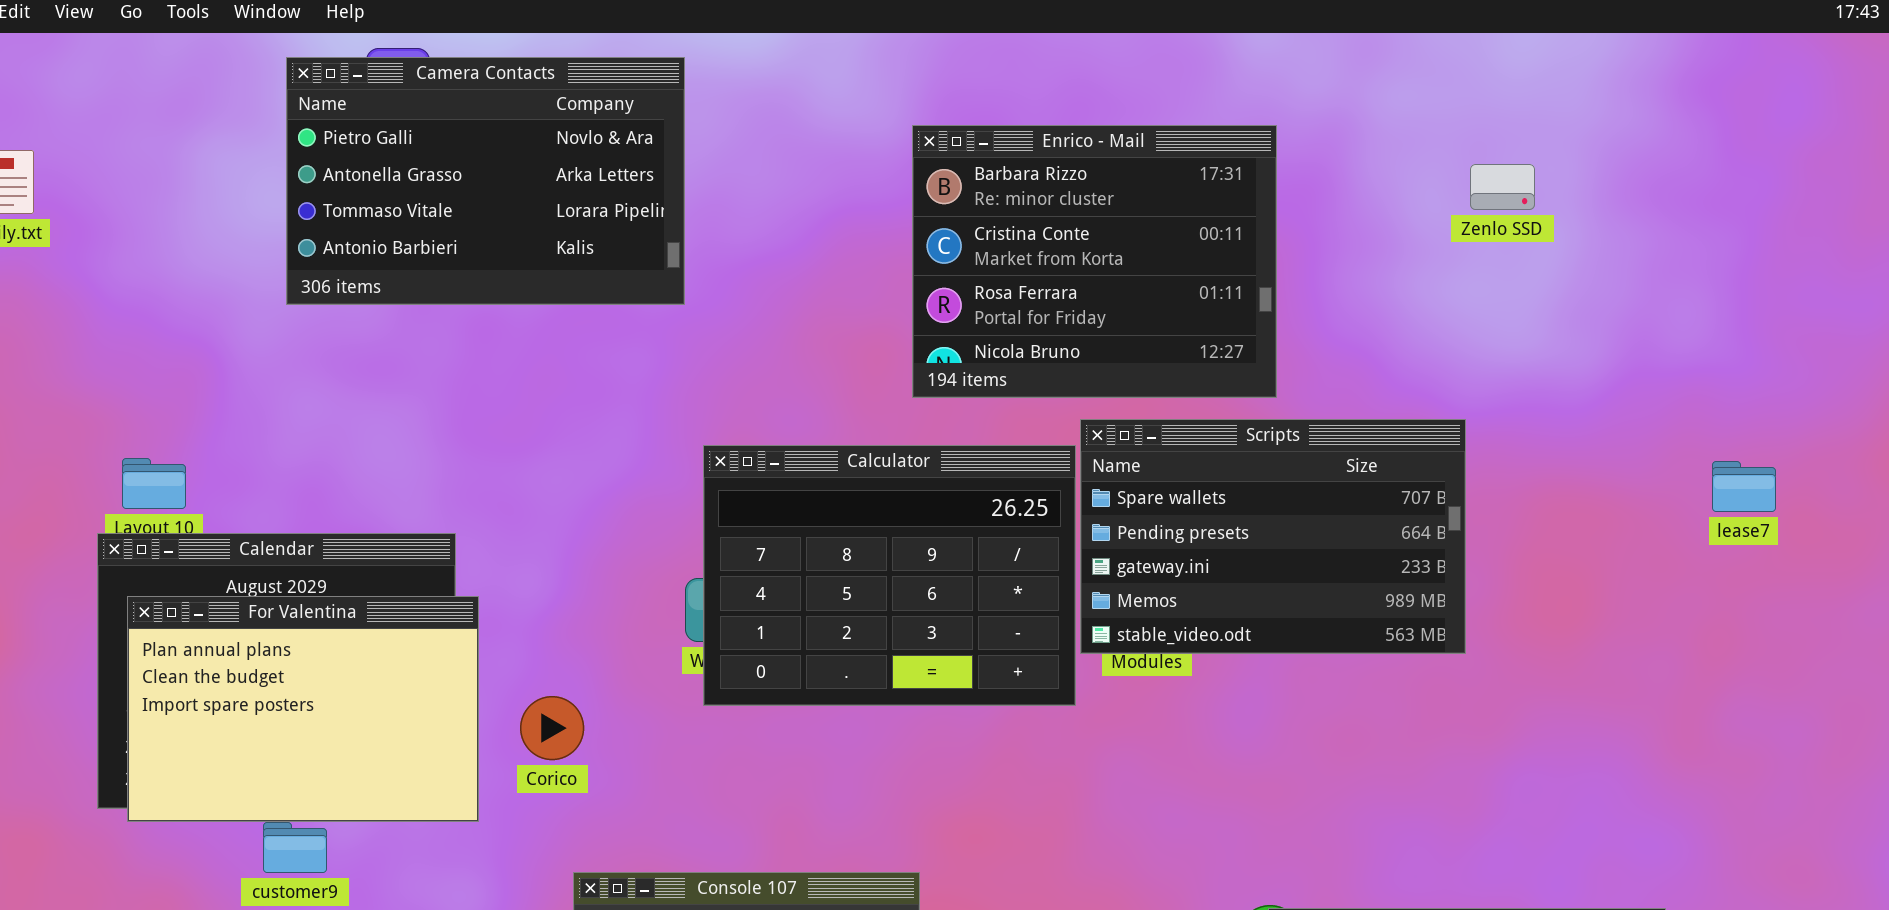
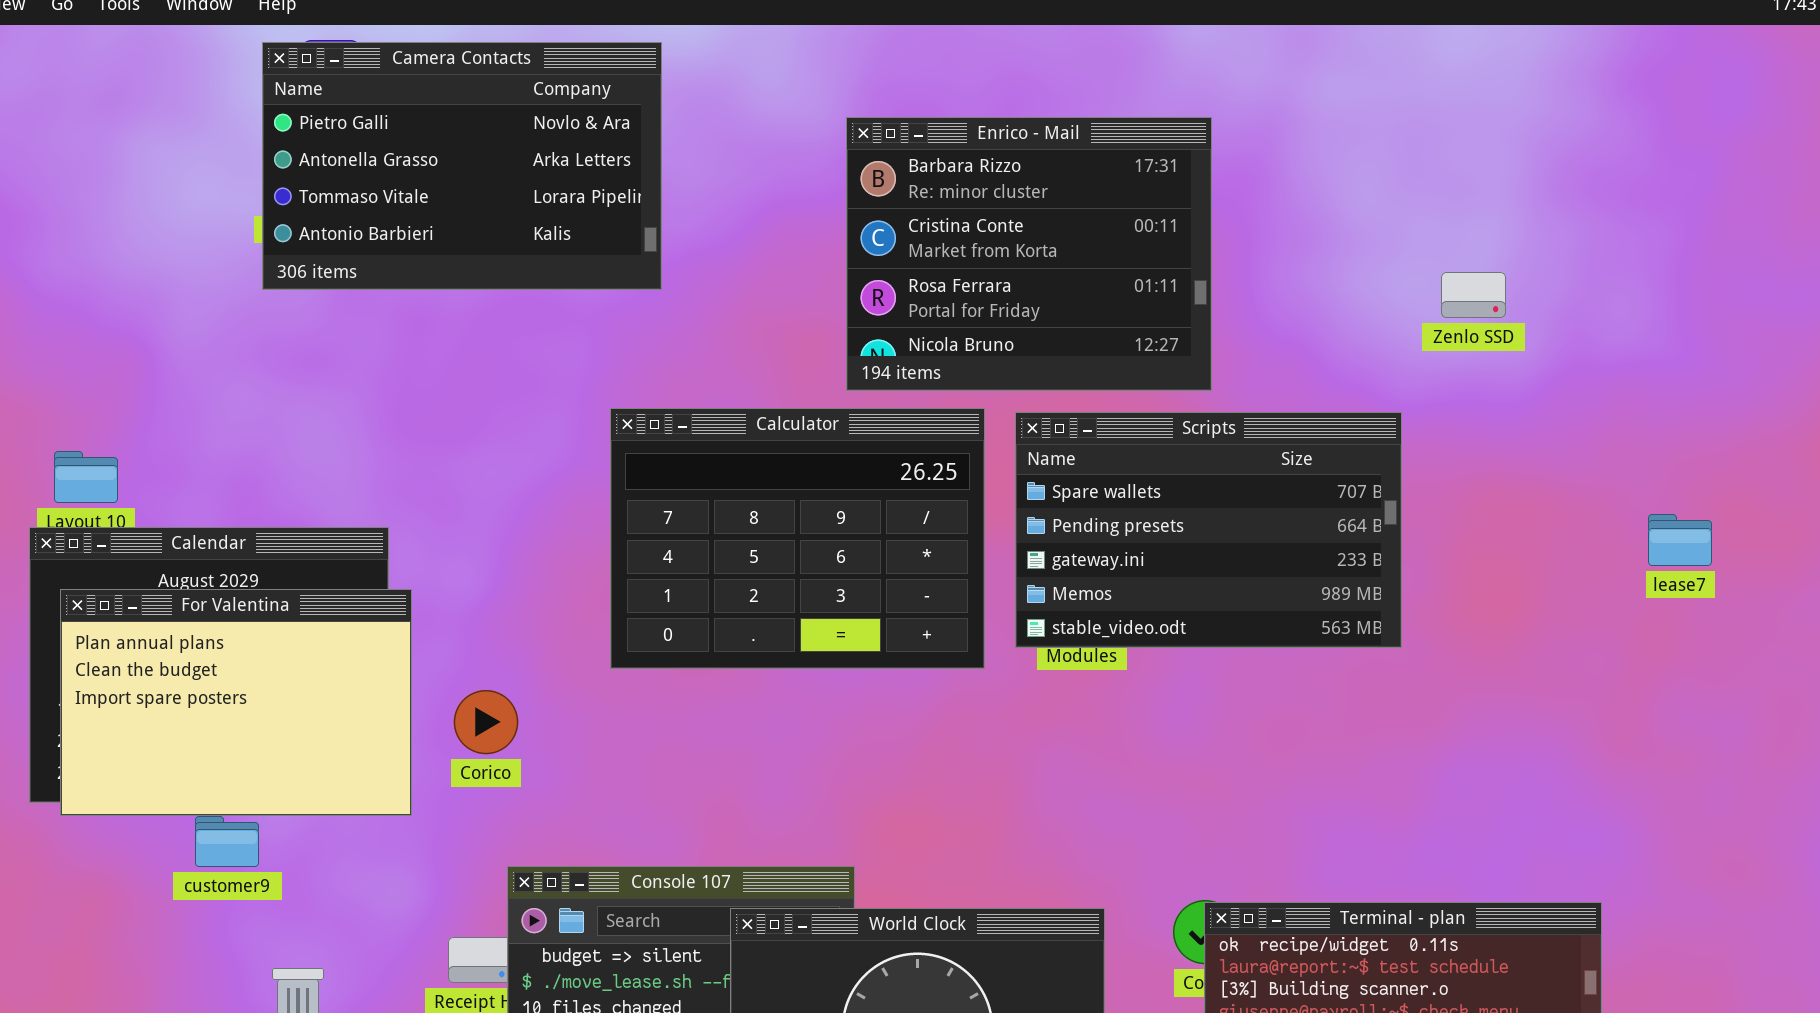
Camera Contacts: [286,57,685,305] -> [262,42,662,290], moved
Zenlo SSD: [1470,164,1535,210] -> [1441,272,1506,318], moved
Calculator: [703,445,1076,706] -> [610,408,985,669], moved
lease7: [1712,461,1776,512] -> [1648,514,1712,566], moved

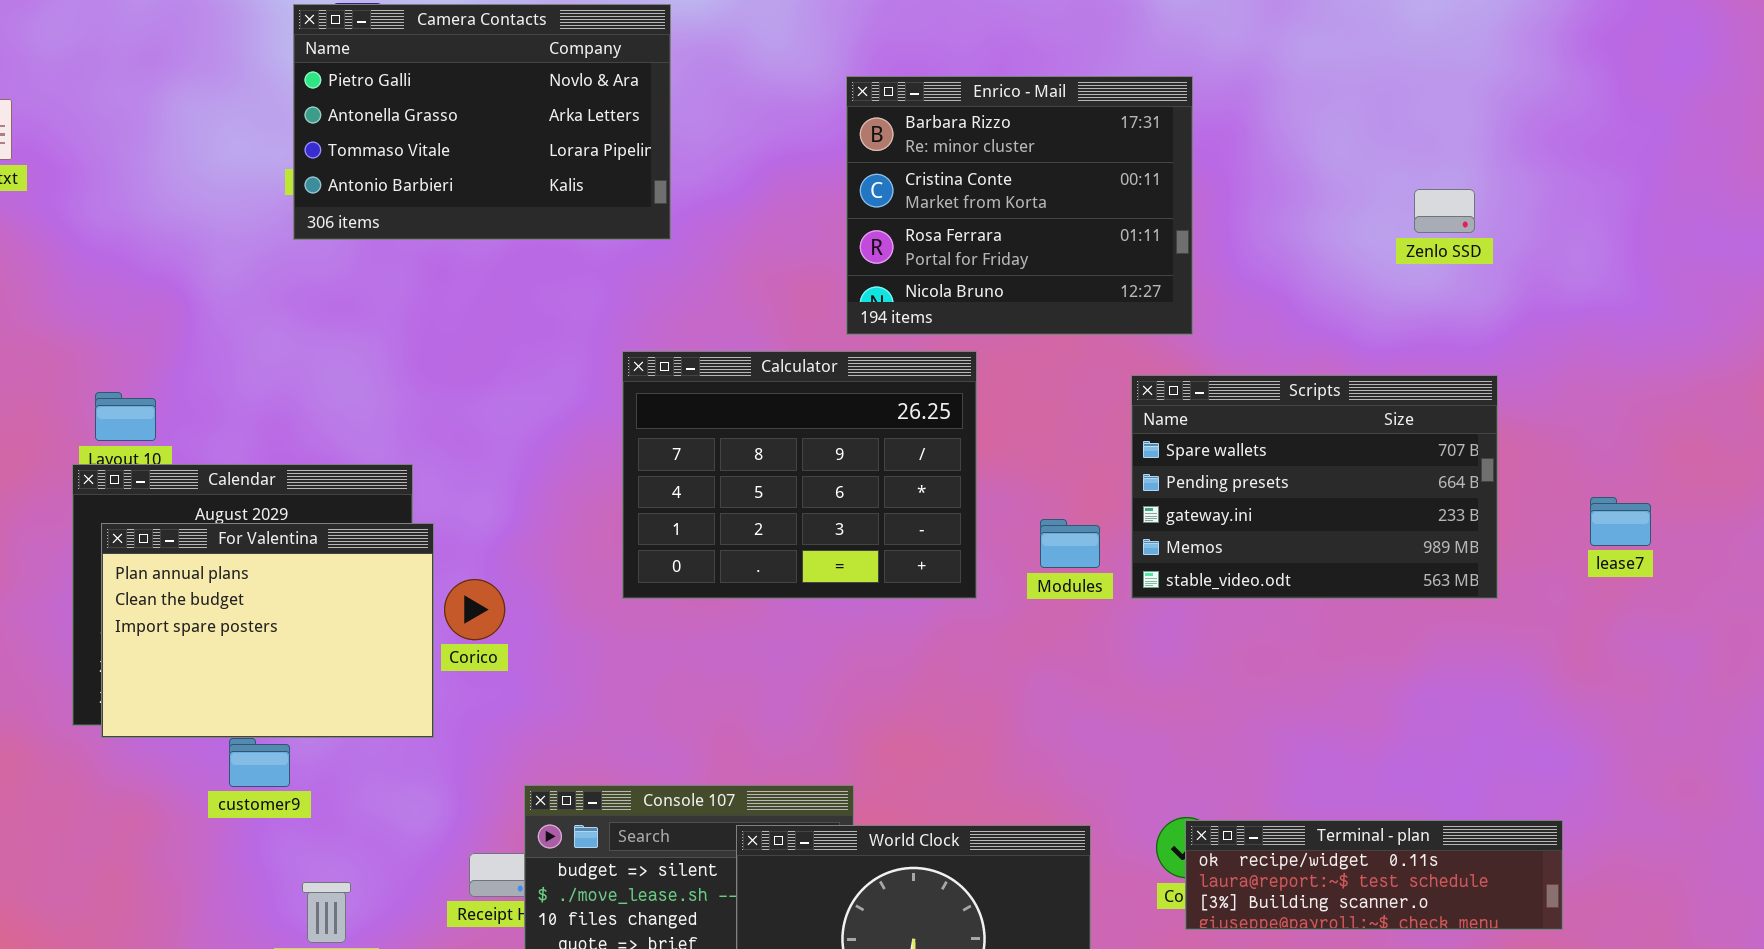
Zenlo SSD: [1441,272,1506,318] -> [1414,189,1475,233], moved
Scripts: [1015,412,1402,648] -> [1131,375,1498,599], moved
lease7: [1648,514,1712,566] -> [1590,497,1651,546], moved
Corico: [454,690,518,754] -> [444,579,505,640], moved

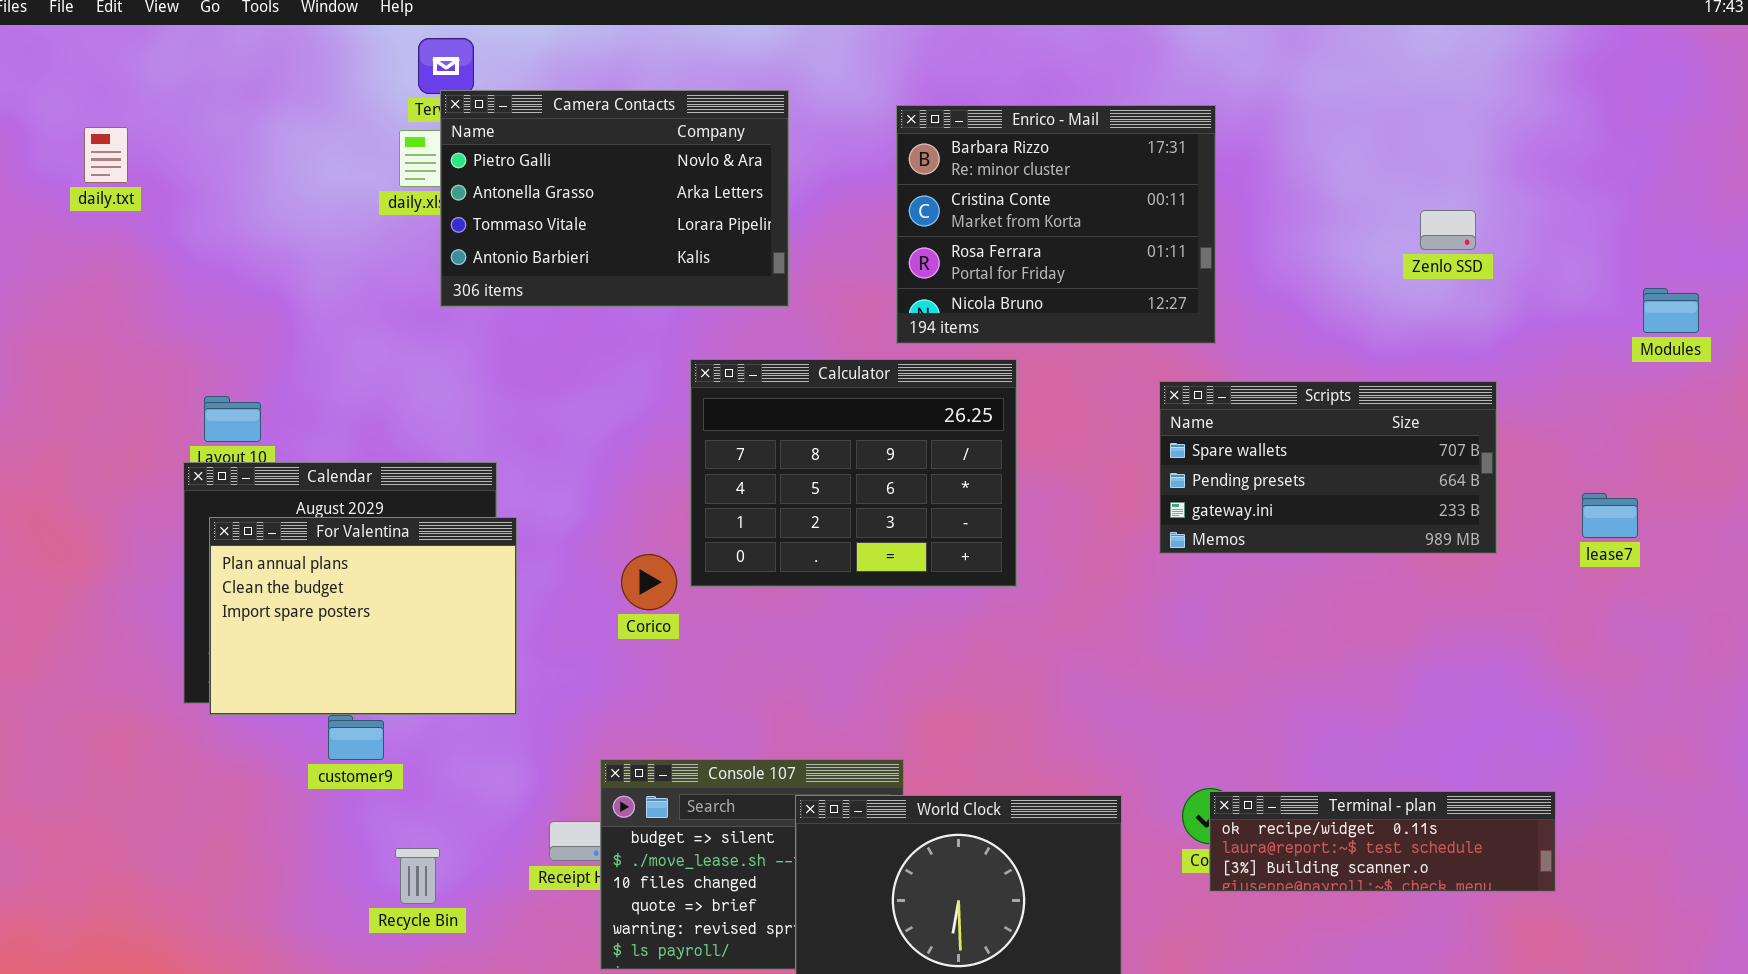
Camera Contacts: [293,4,671,240] -> [440,90,789,307], moved
Scripts: [1131,375,1498,599] -> [1159,381,1497,554], resized
Modules: [1040,519,1100,568] -> [1643,288,1699,333], moved
Corico: [444,579,505,640] -> [621,554,677,610], moved

